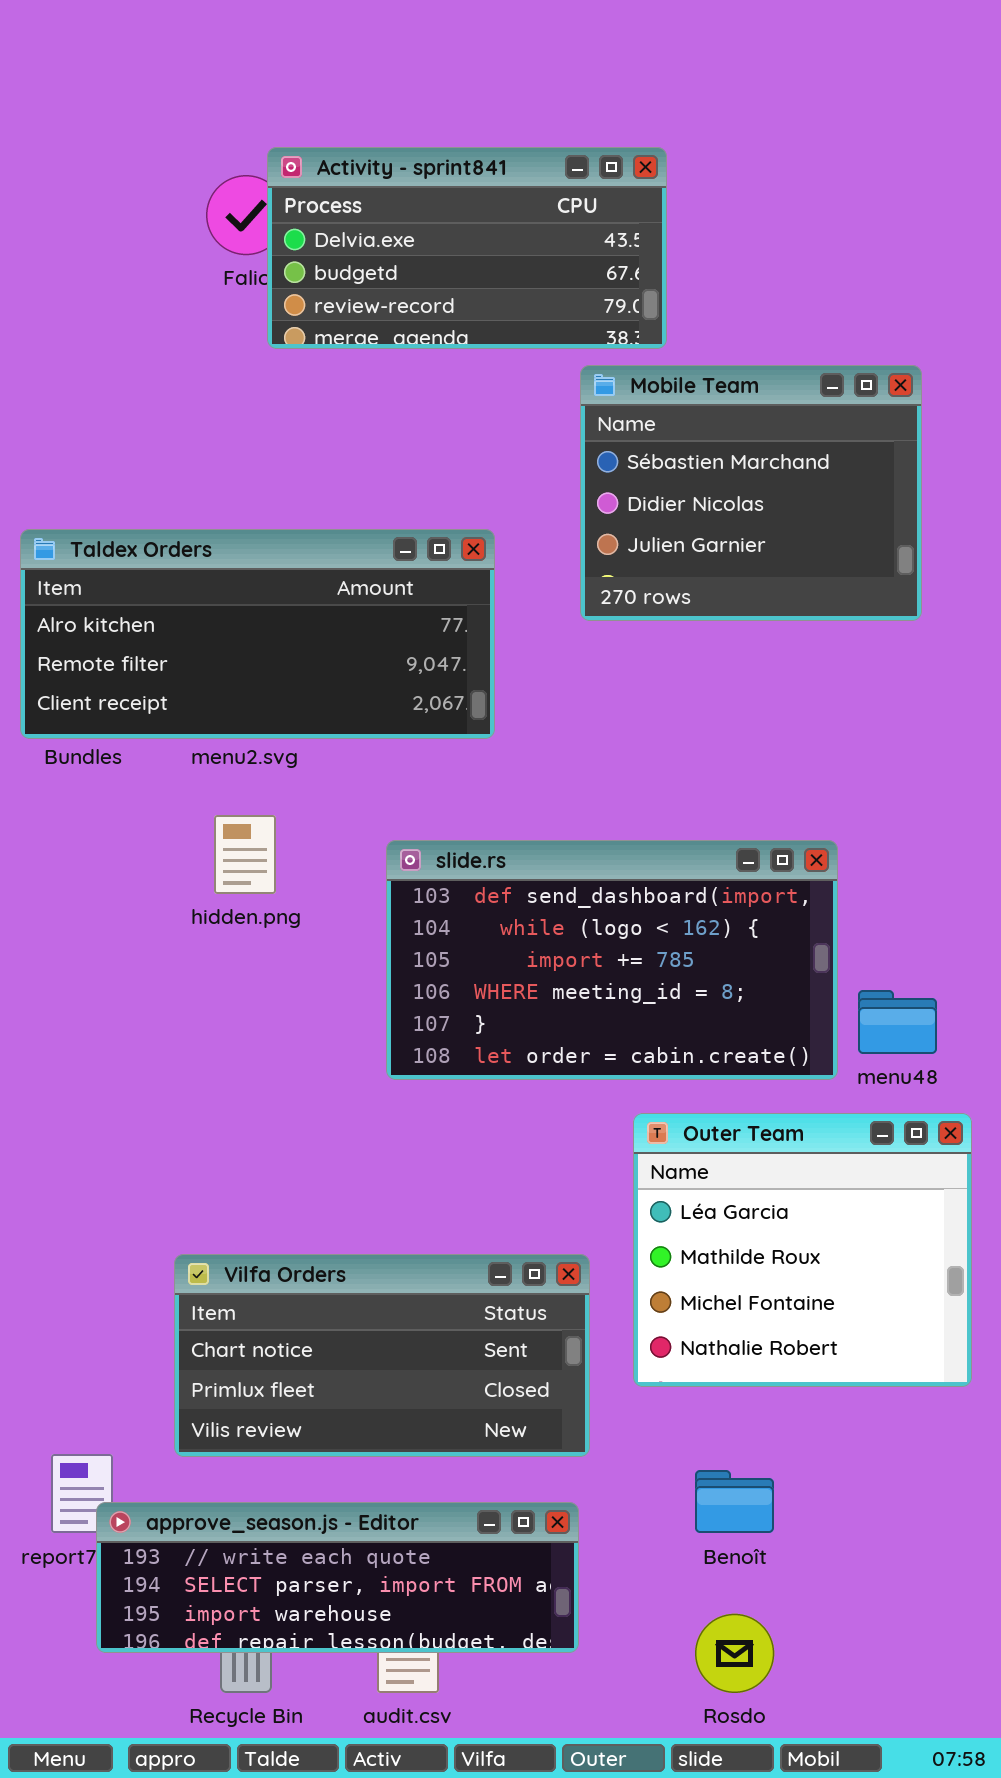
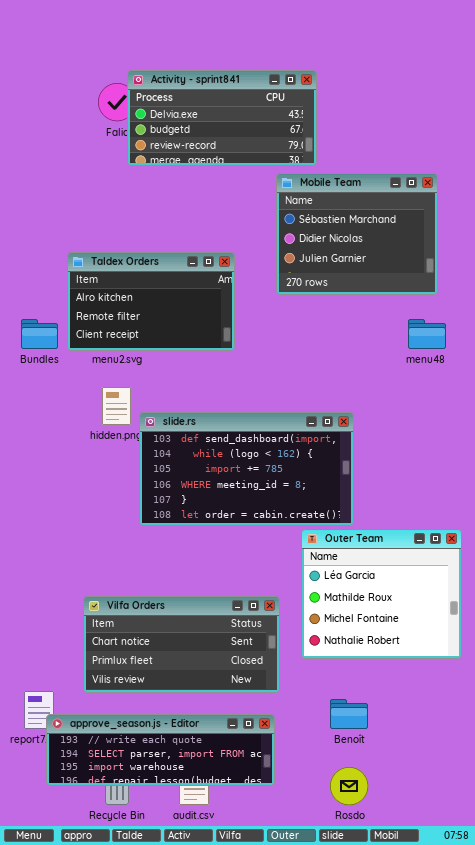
Taldex Orders: [20,529,495,739] -> [67,252,235,351], resized
slide.rs: [386,840,838,1080] -> [139,412,354,526], moved
menu48: [858,990,937,1054] -> [408,319,446,349], moved

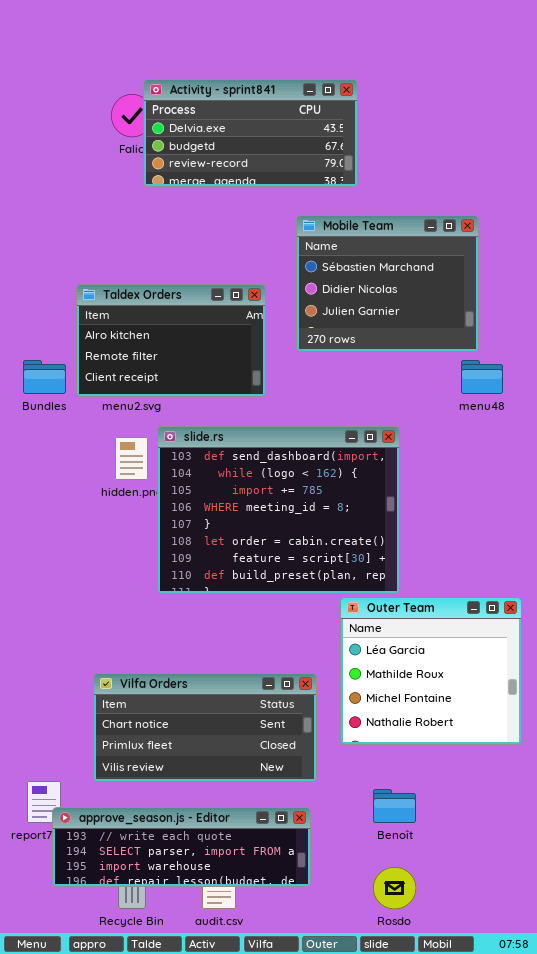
Mobile Team: [276,173,438,295] -> [296,215,479,352], moved
slide.rs: [139,412,354,526] -> [157,426,400,594], resized

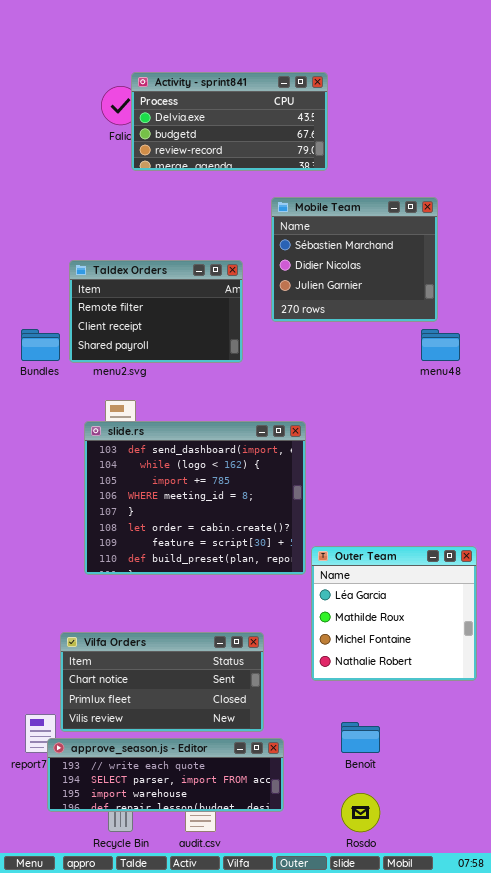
Taldex Orders: [76,284,266,397] -> [69,260,243,363], scrolled down 1 row
slide.rs: [157,426,400,594] -> [84,421,306,575], moved
Vilfa Orders: [93,673,317,782] -> [60,632,264,732], moved

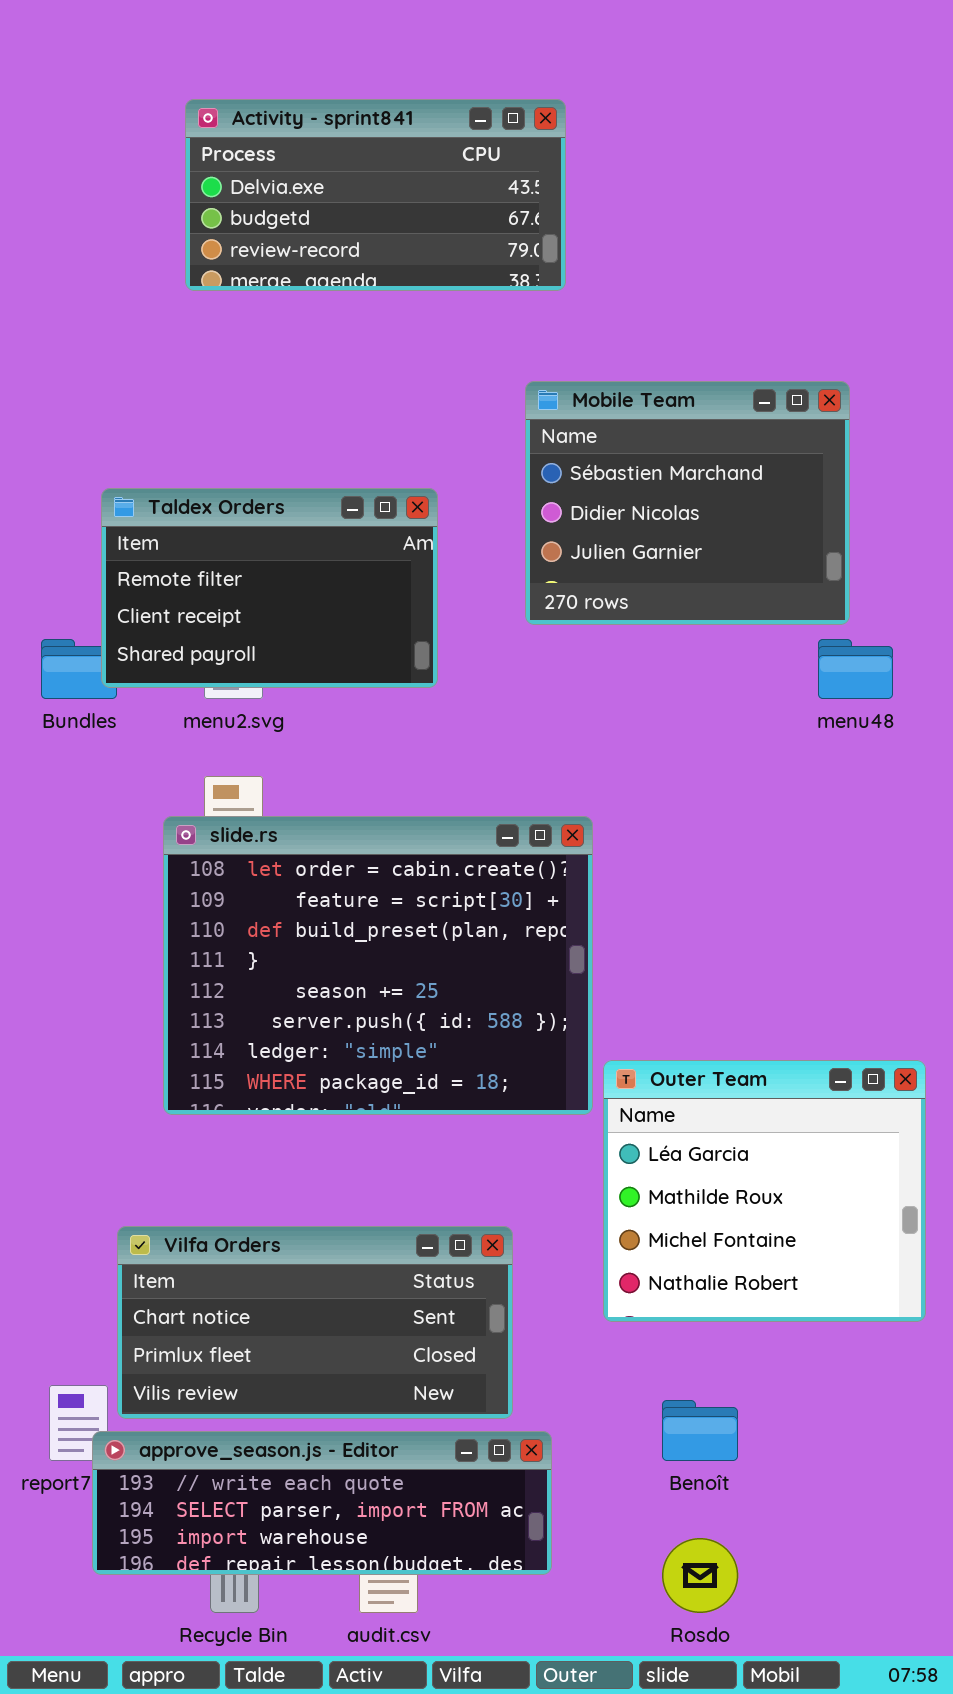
Activity - sprint841: [131,72,328,171] -> [185,99,566,291], moved
Taldex Orders: [69,260,243,363] -> [101,488,438,688], moved
slide.rs: [84,421,306,575] -> [163,816,593,1115], scrolled down 5 rows

